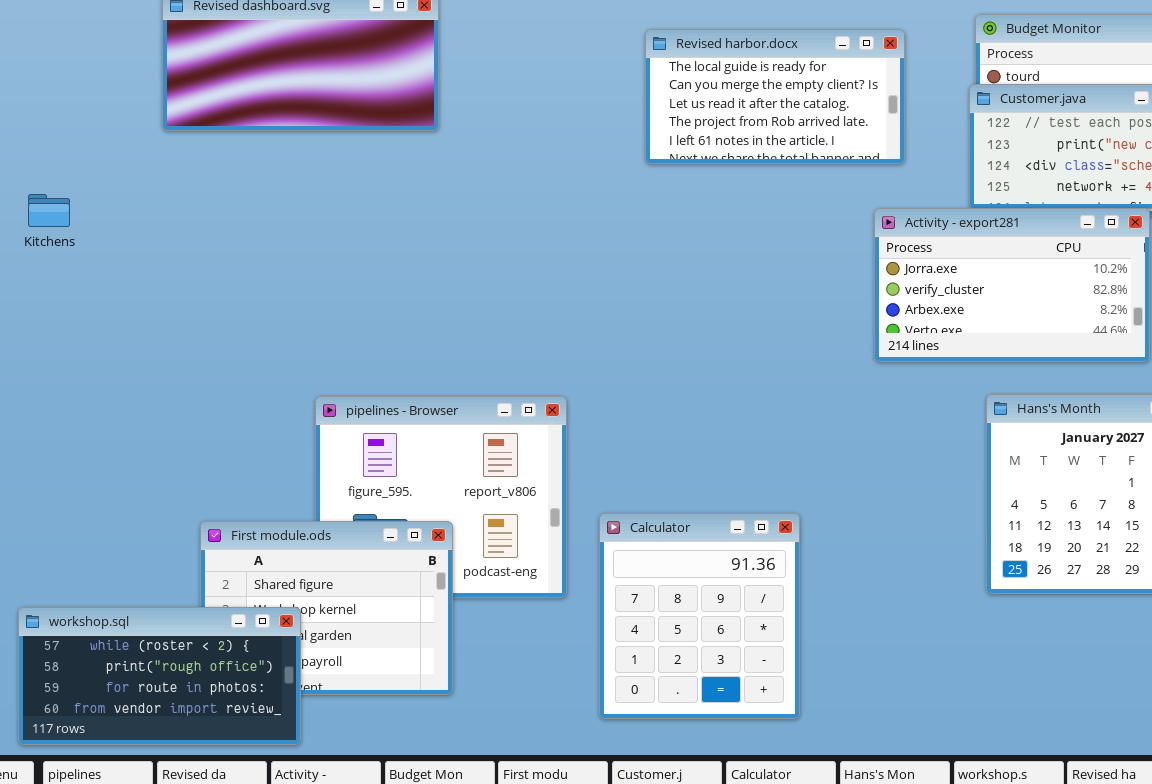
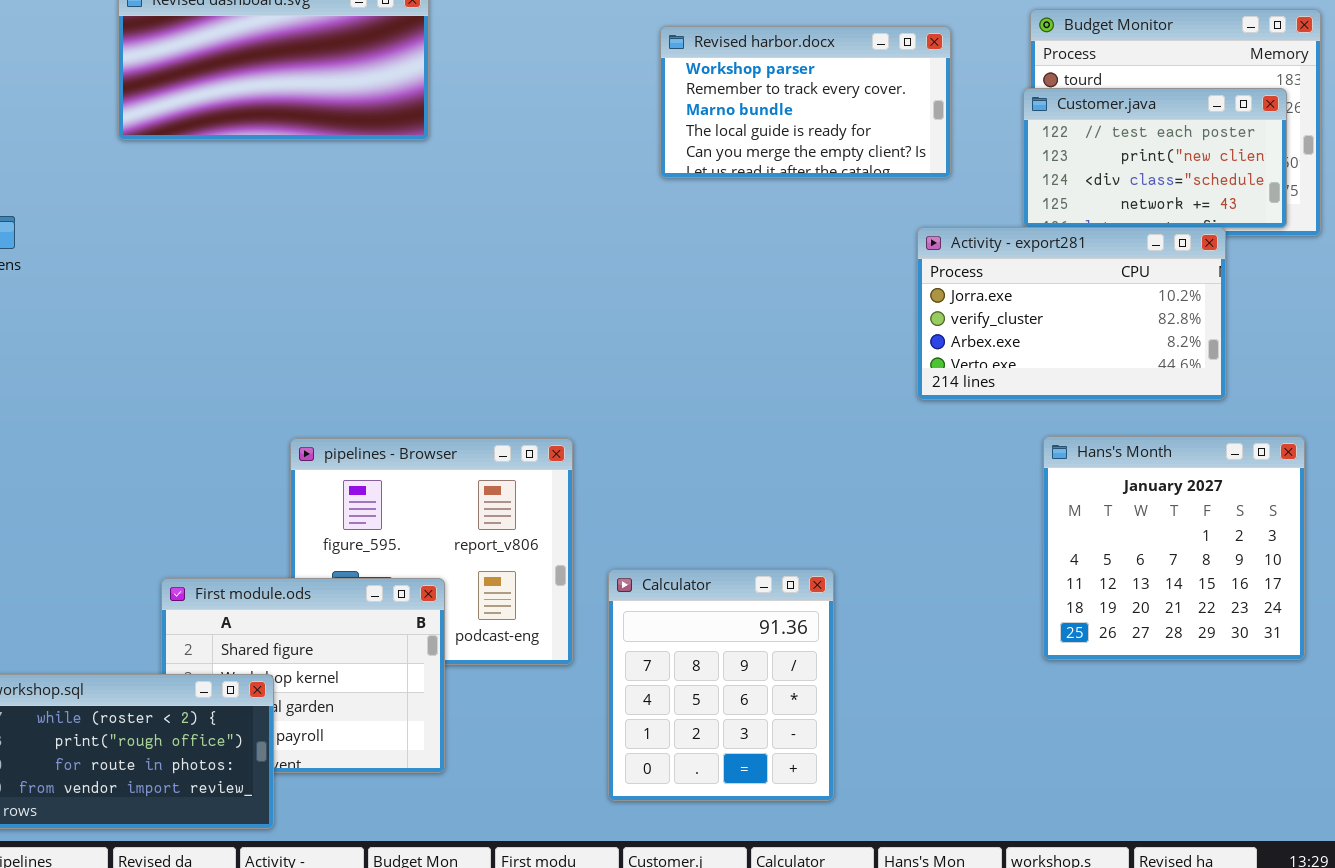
Revised harbor.docx: [645,29,905,164] -> [660,26,951,178], scrolled up 3 rows

